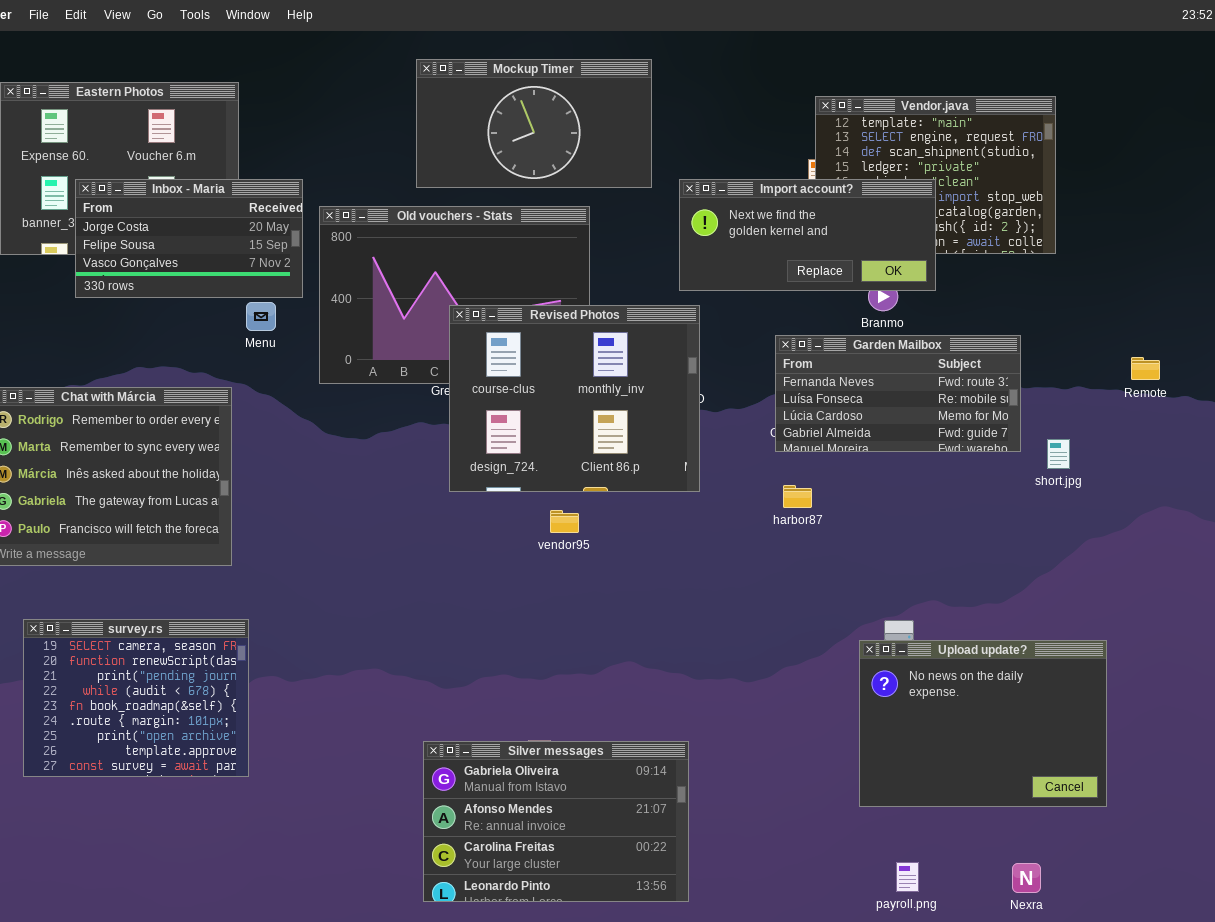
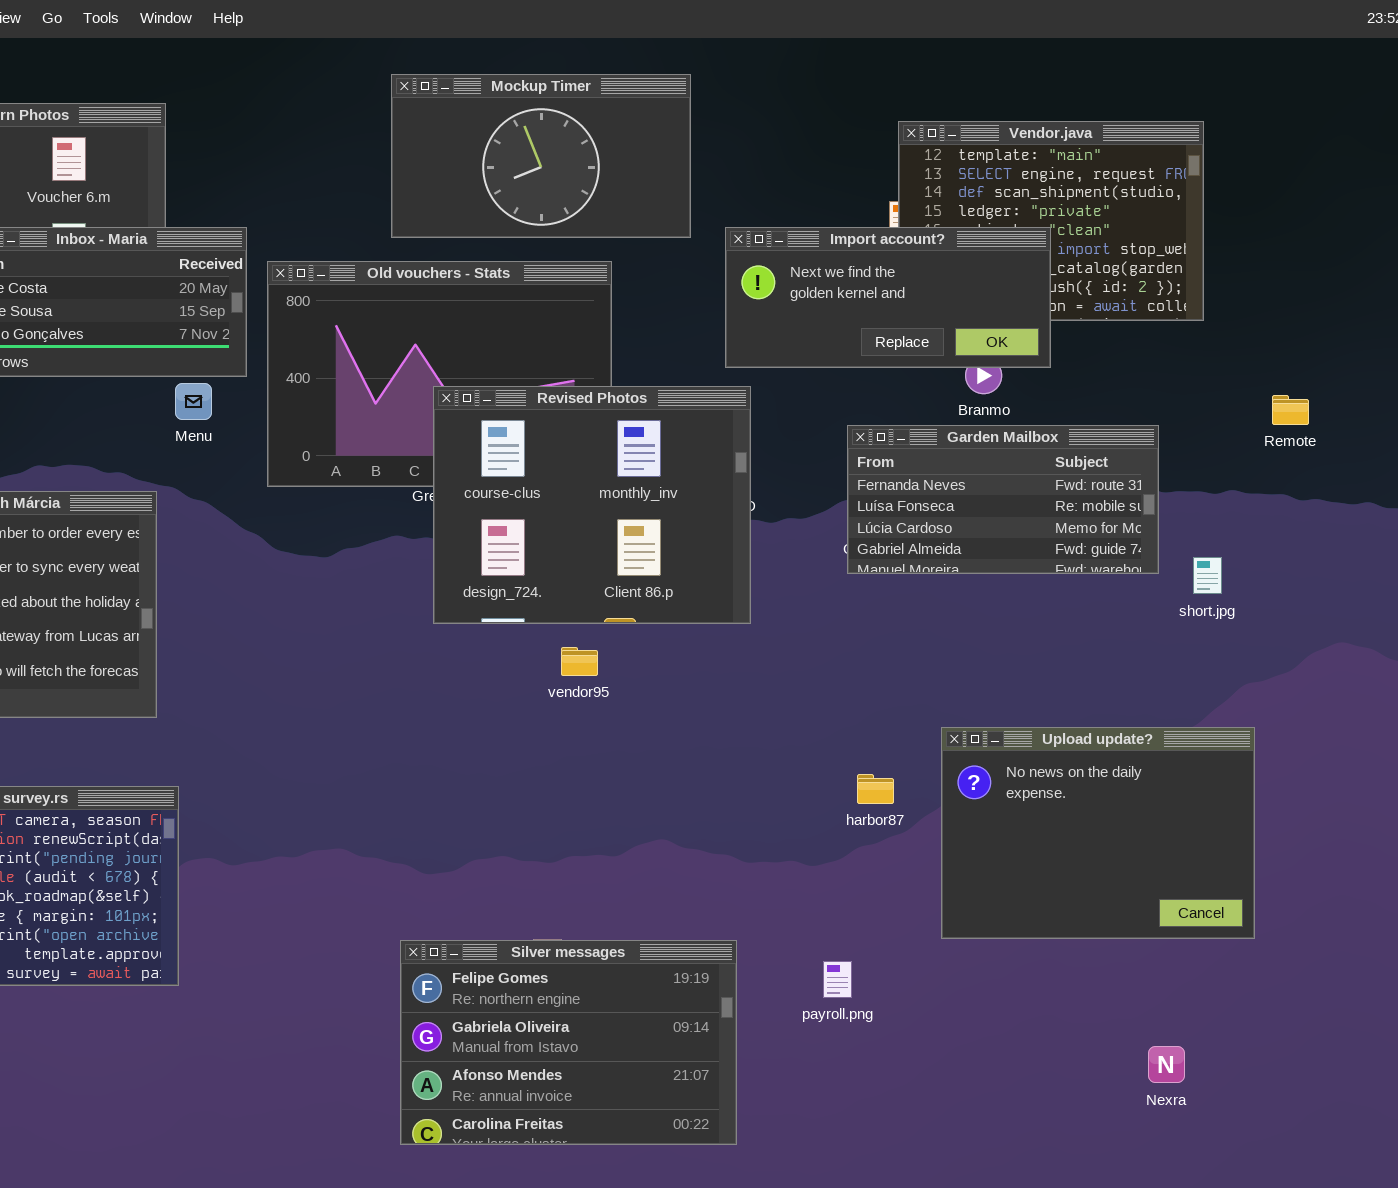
Remote: [1131,357,1160,380] -> [1272,395,1309,425], moved
harbor87: [783,485,812,508] -> [857,774,894,804], moved
Upload update?: [859,640,1107,807] -> [941,727,1255,939], moved
Silver messages: [423,741,689,902] -> [400,940,737,1145], scrolled up 1 row
payroll.png: [896,862,919,892] -> [823,961,852,998], moved
Nexra: [1012,863,1041,893] -> [1148,1046,1185,1083], moved

